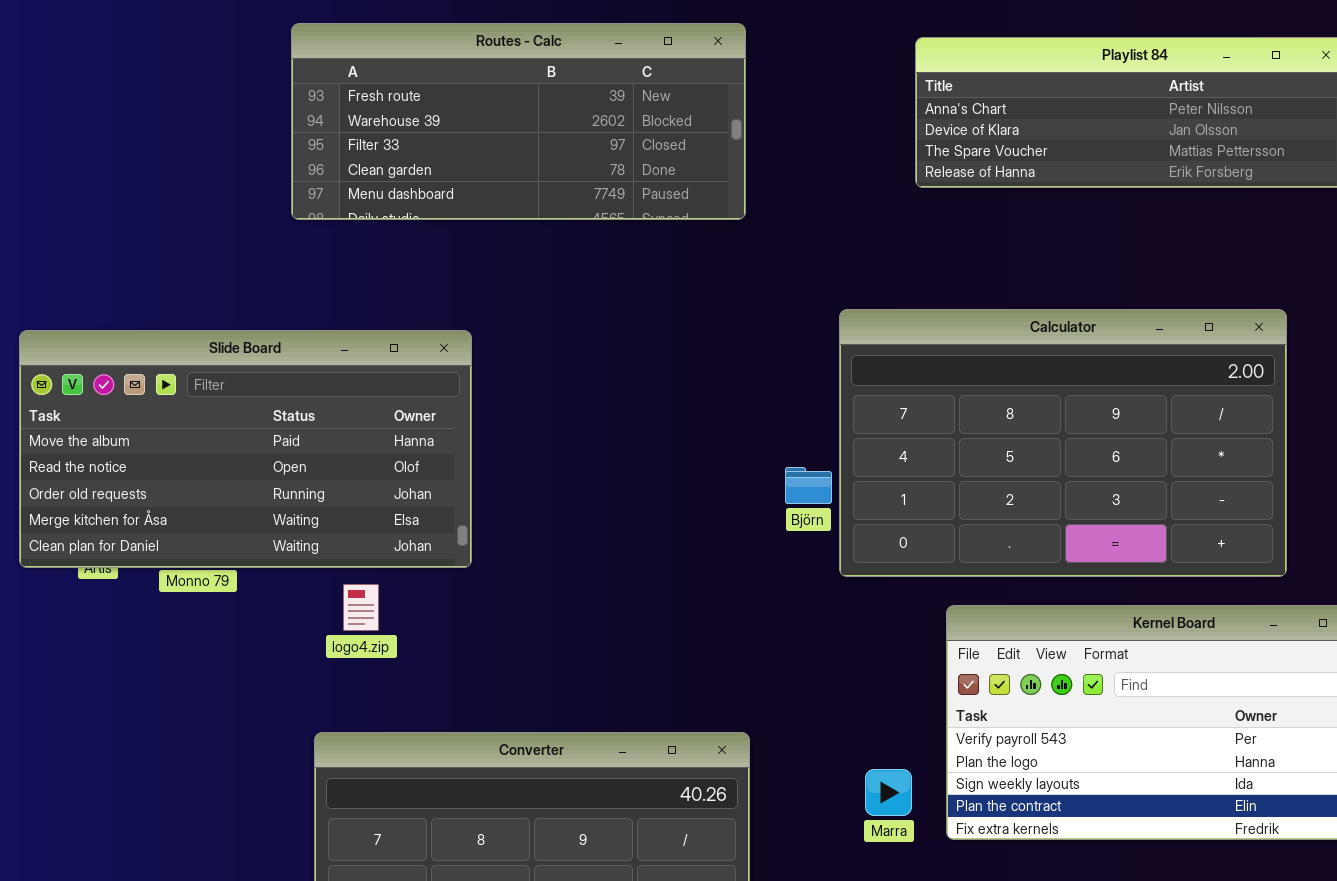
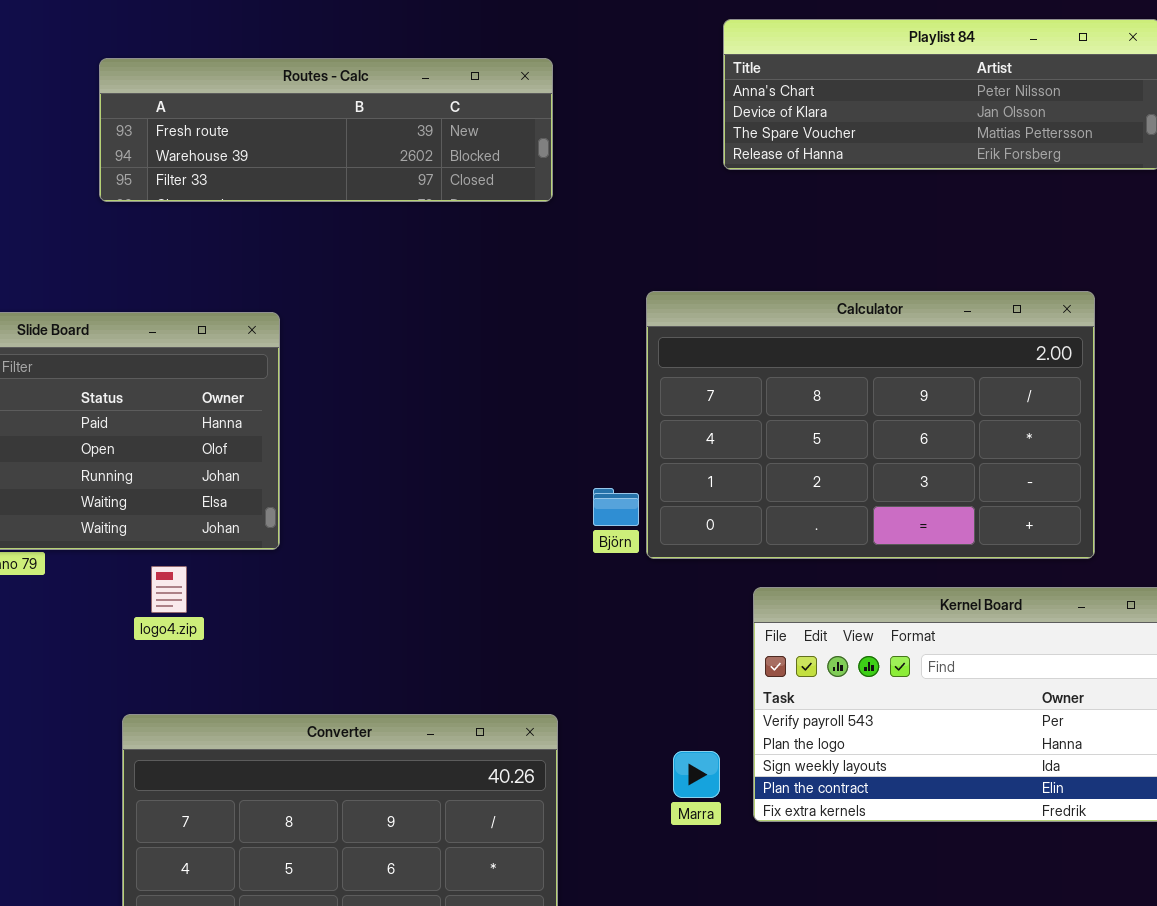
Routes - Calc: [291,23,746,220] -> [99,58,553,202], resized
Björn: [785,467,832,504] -> [593,488,639,526], moved

